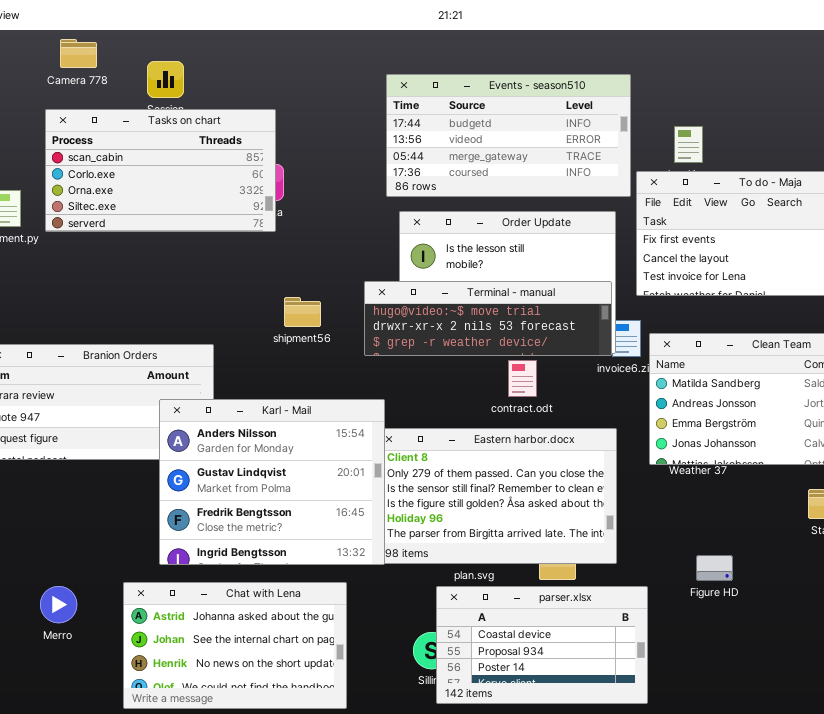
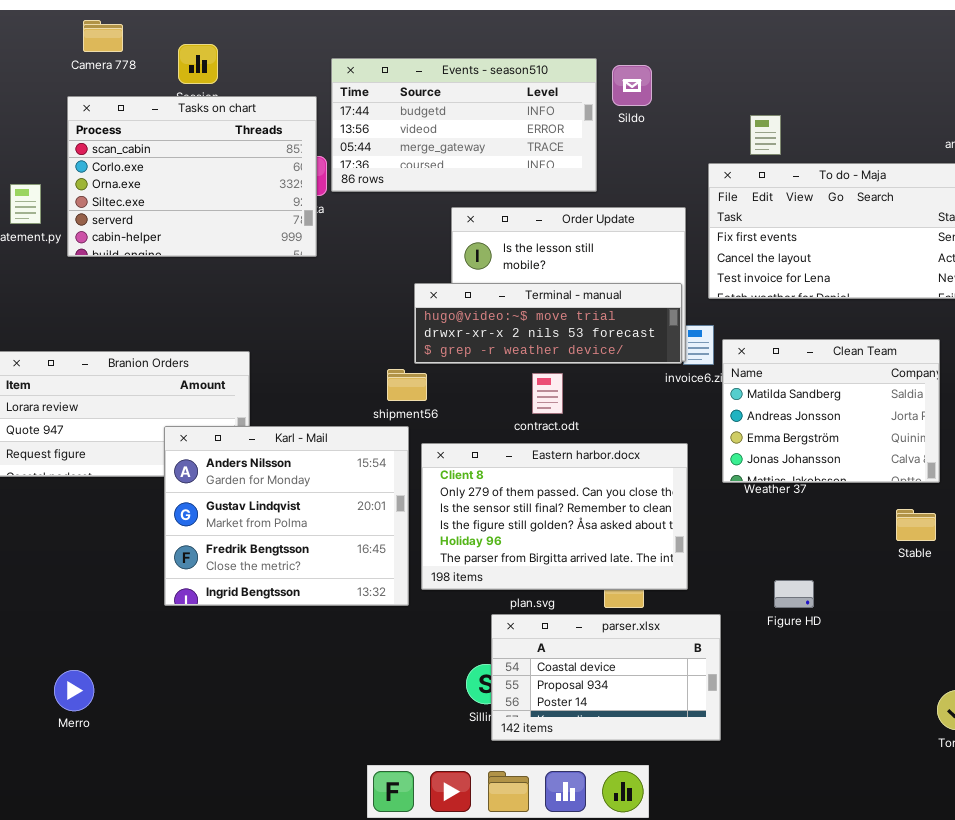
Events - season510: [386,74,631,197] -> [331,58,597,192], moved
Tasks on chart: [45,109,276,232] -> [67,96,317,257], resized
shipment56: [284,297,321,327] -> [387,369,427,401], moved
contract.odt: [508,360,537,397] -> [532,373,563,414], moved
Karl - Mail: [159,399,385,565] -> [164,426,409,606], moved
Chat with Lena: [123,582,347,709] -> none, closed
Merro: [40,586,77,623] -> [54,670,94,711], moved

